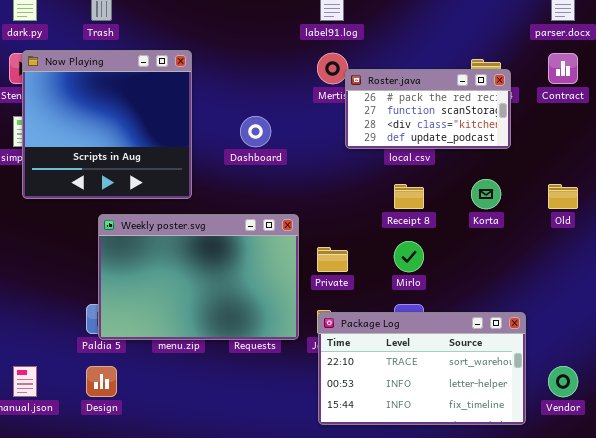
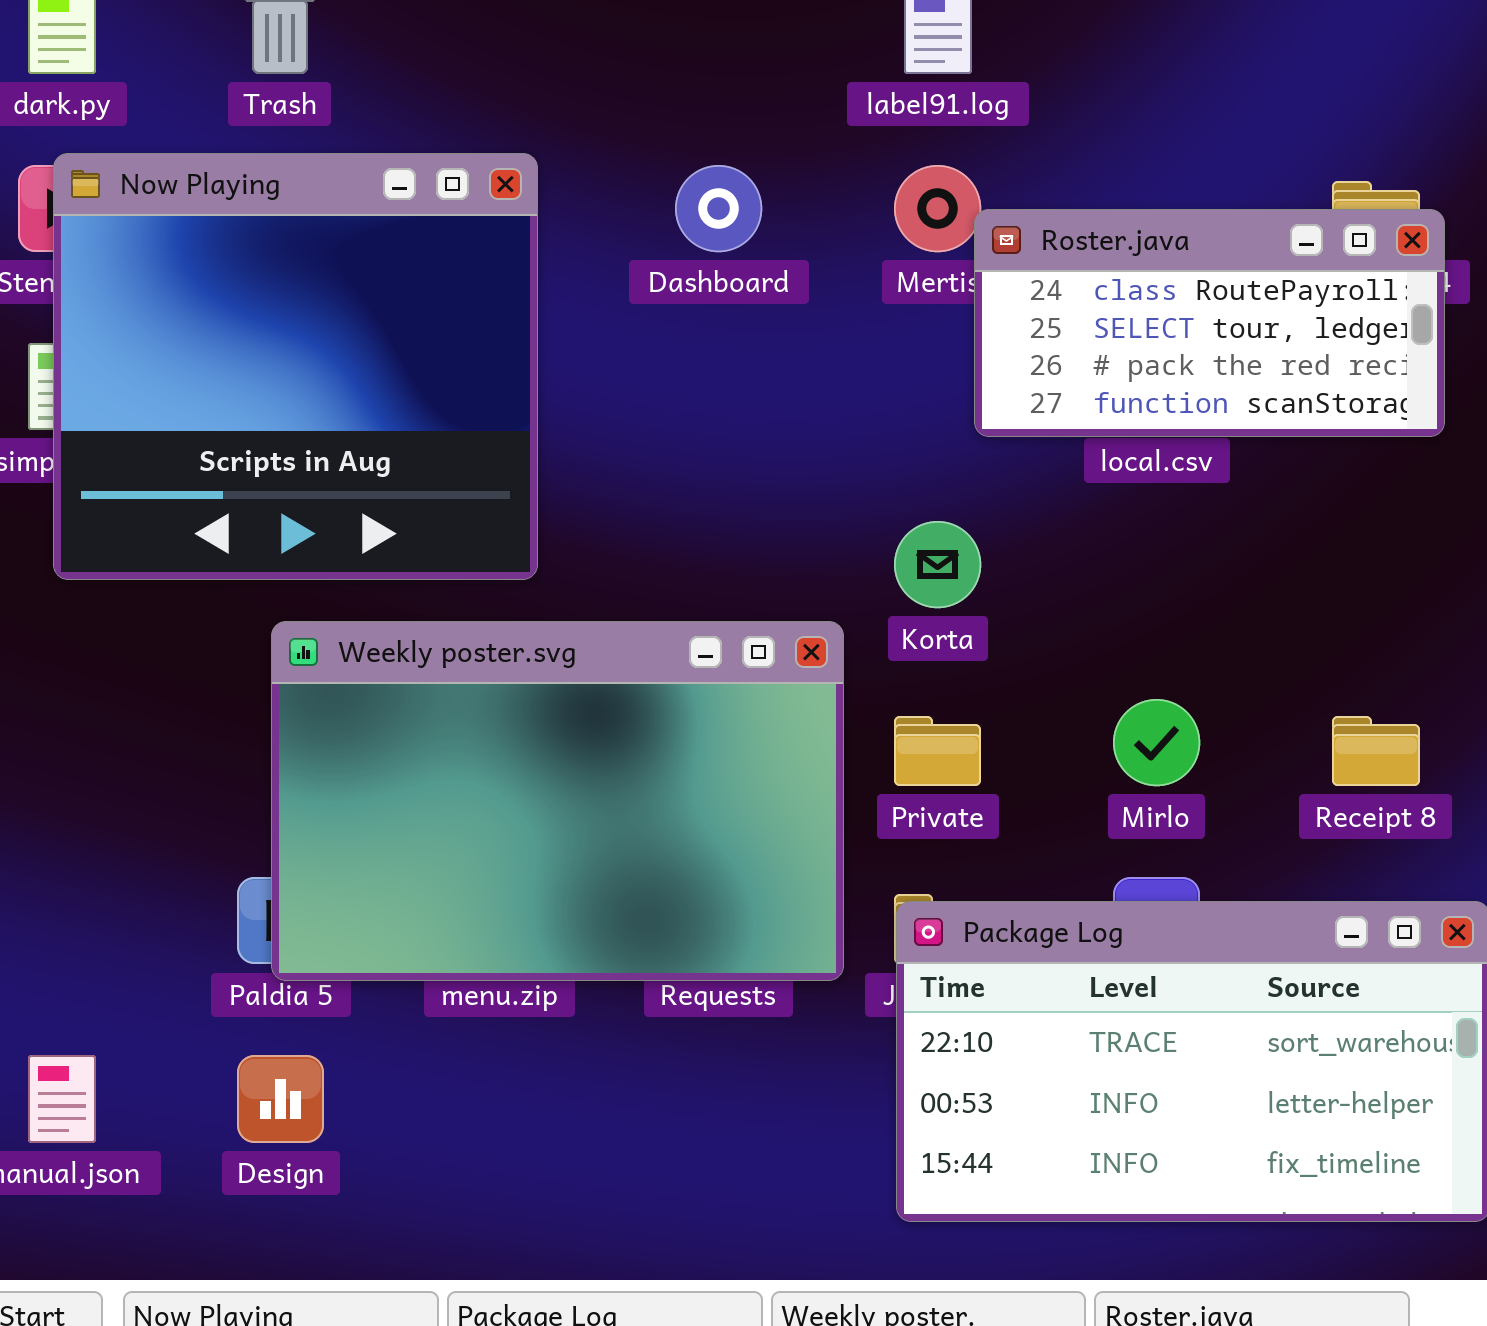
Roster.java: [345,69,511,149] -> [974,209,1445,437], scrolled up 2 rows
Dashboard: [240,116,271,147] -> [675,165,762,252], moved
Korta: [471,179,501,209] -> [894,521,981,608], moved
Receipt 8: [394,184,424,209] -> [1332,716,1420,786], moved

